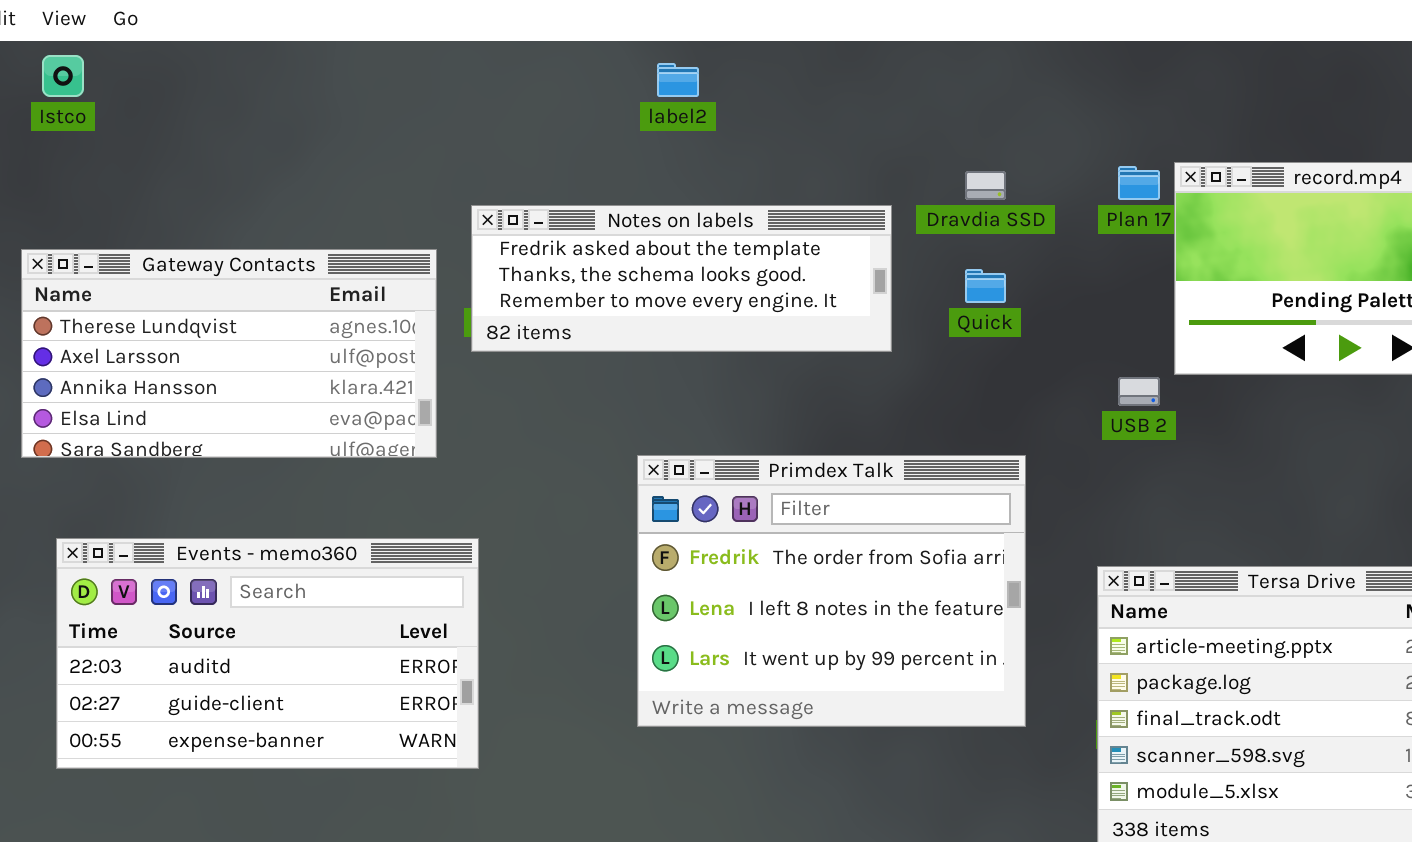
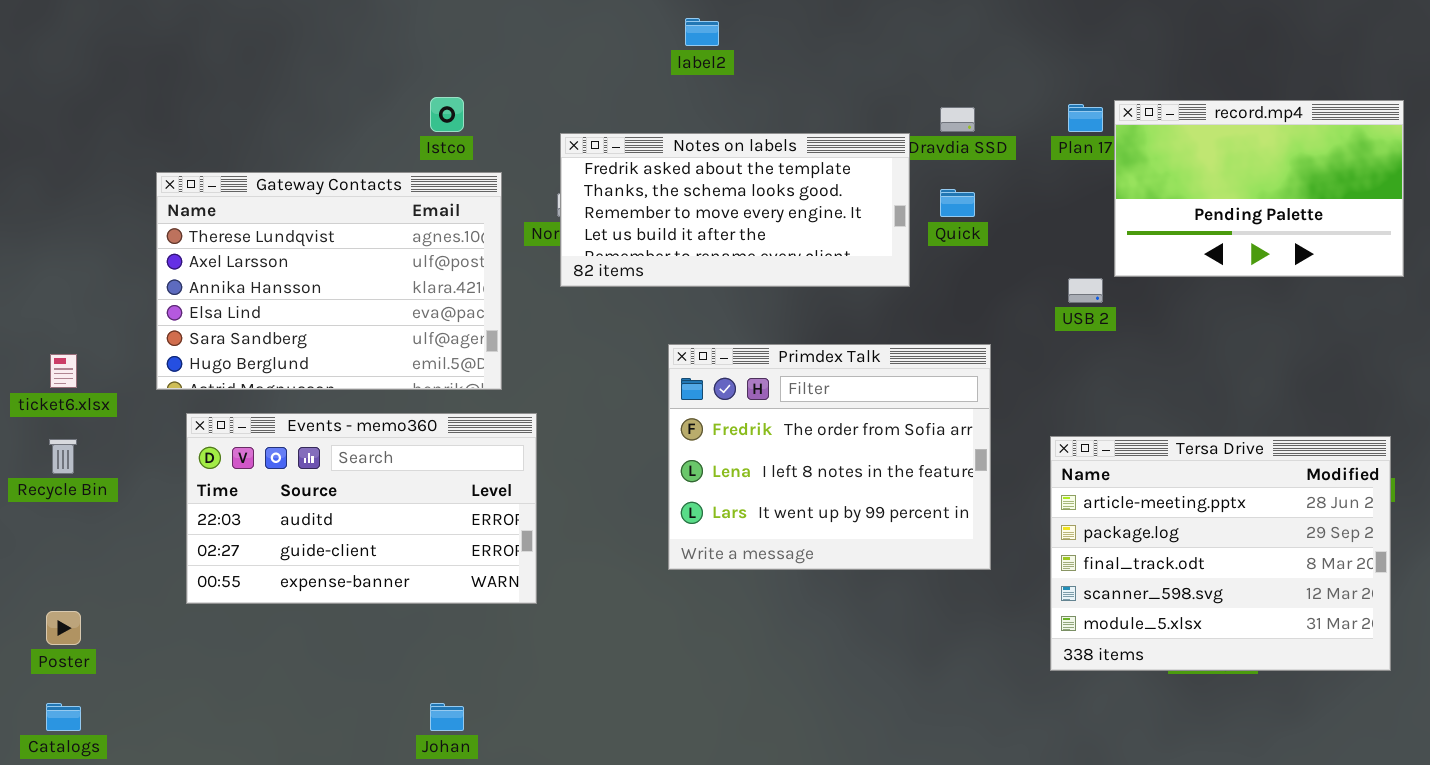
Istco: [42,55,84,97] -> [430,97,464,132], moved
Notes on labels: [471,205,892,352] -> [560,133,910,287], moved, resized
Gateway Contacts: [21,249,437,458] -> [156,172,502,390], resized

